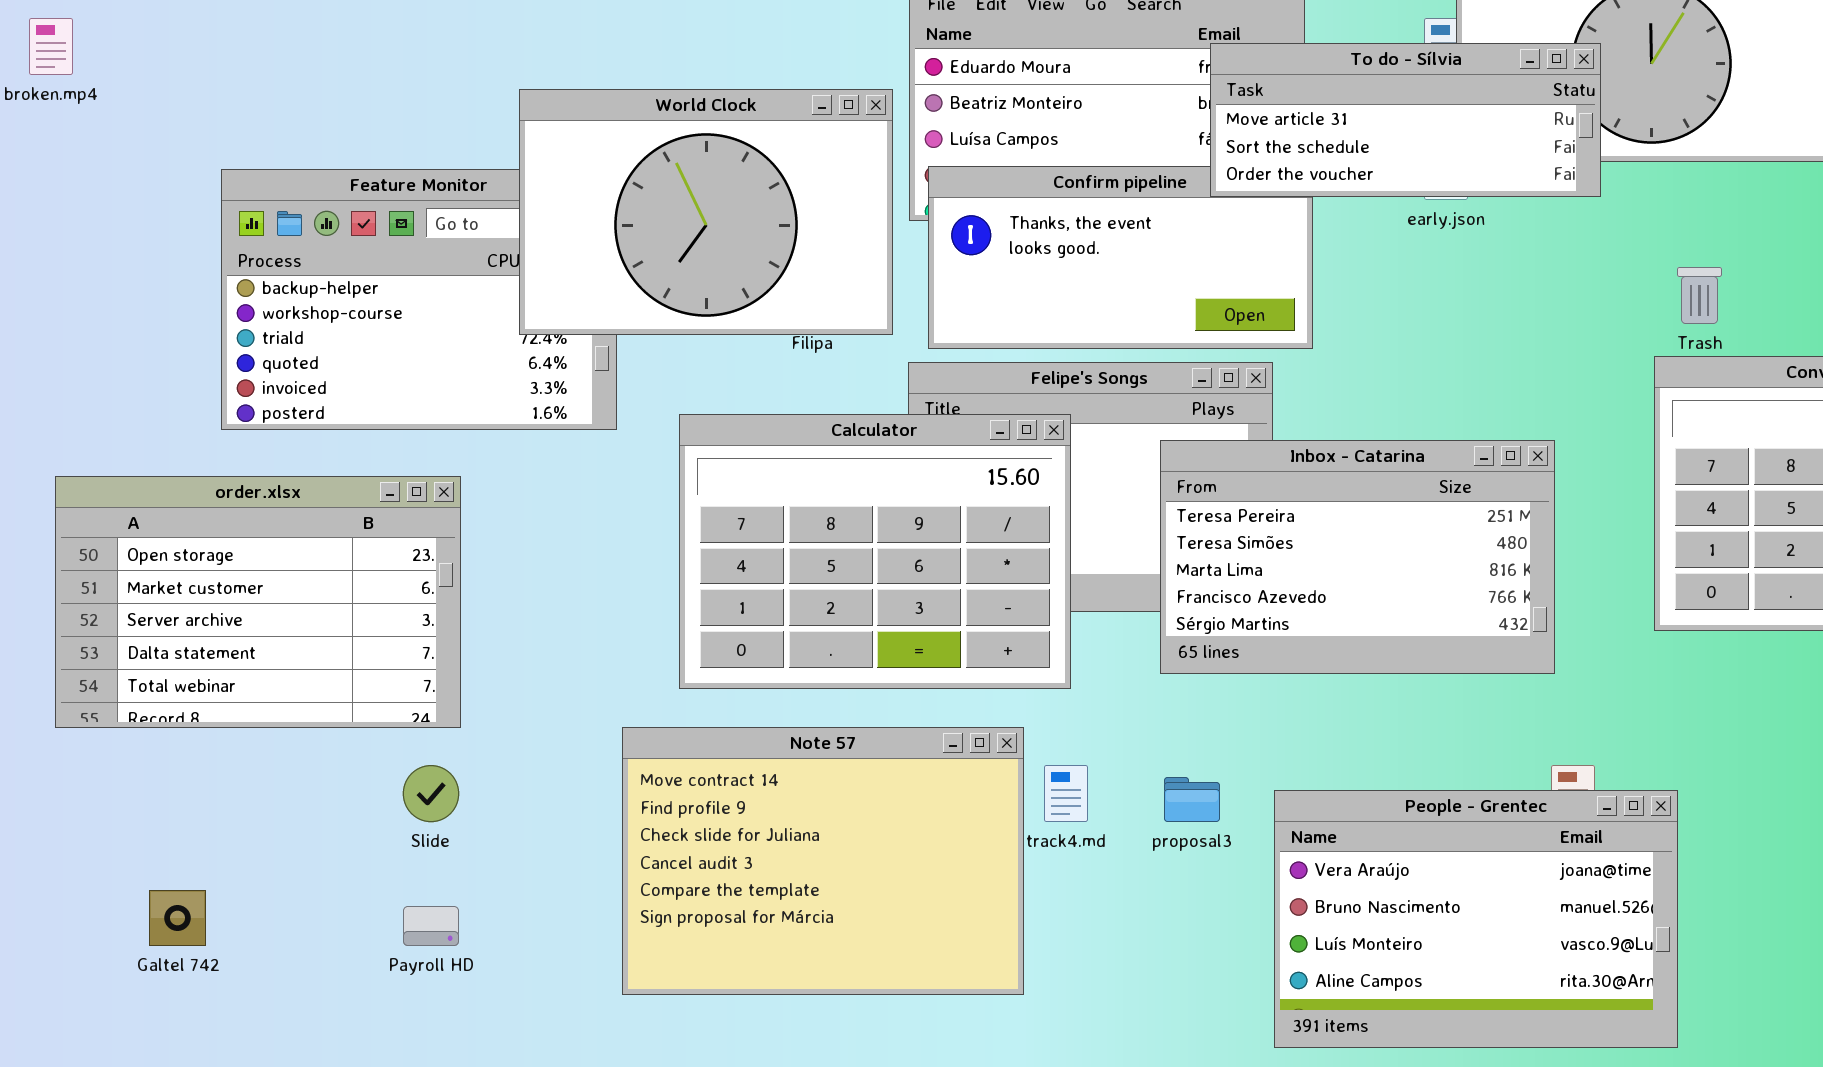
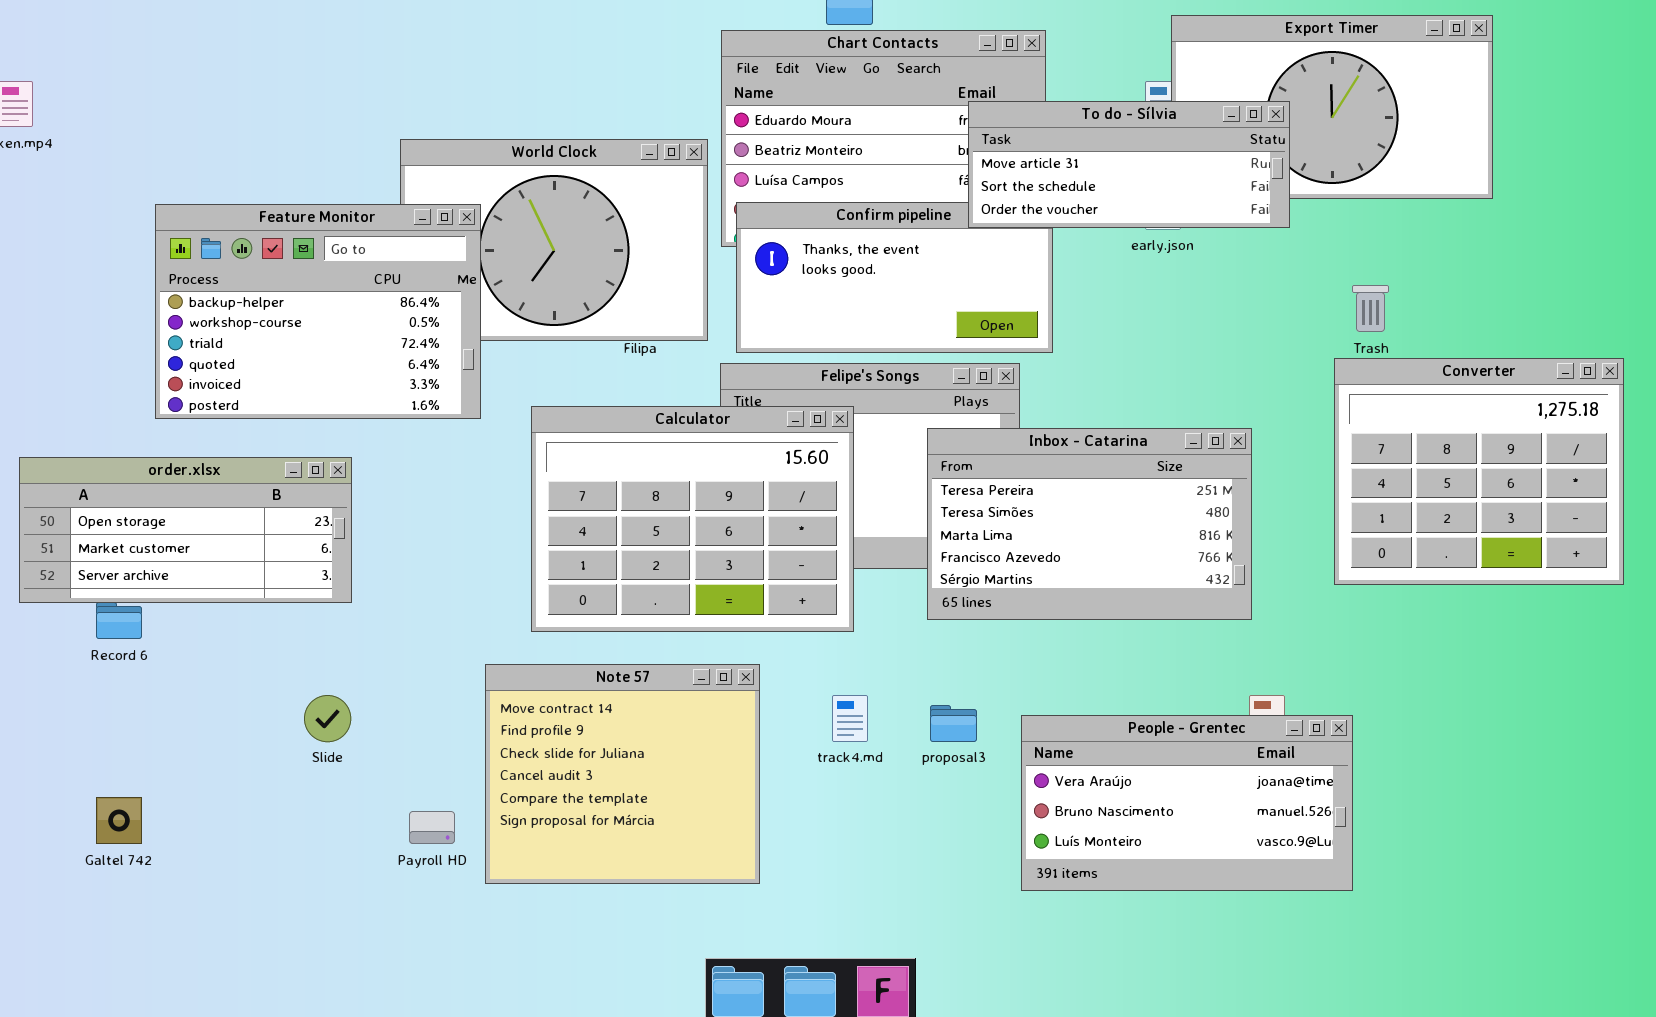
Feature Monitor: [221,169,617,430] -> [155,204,481,419], raised
order.xlsx: [55,476,461,728] -> [19,457,352,603], resized
Note 57: [622,727,1024,995] -> [485,664,760,884], resized
People - Grentec: [1274,790,1678,1048] -> [1021,715,1353,891], resized
Payroll HD: [403,906,459,946] -> [409,811,455,844], moved

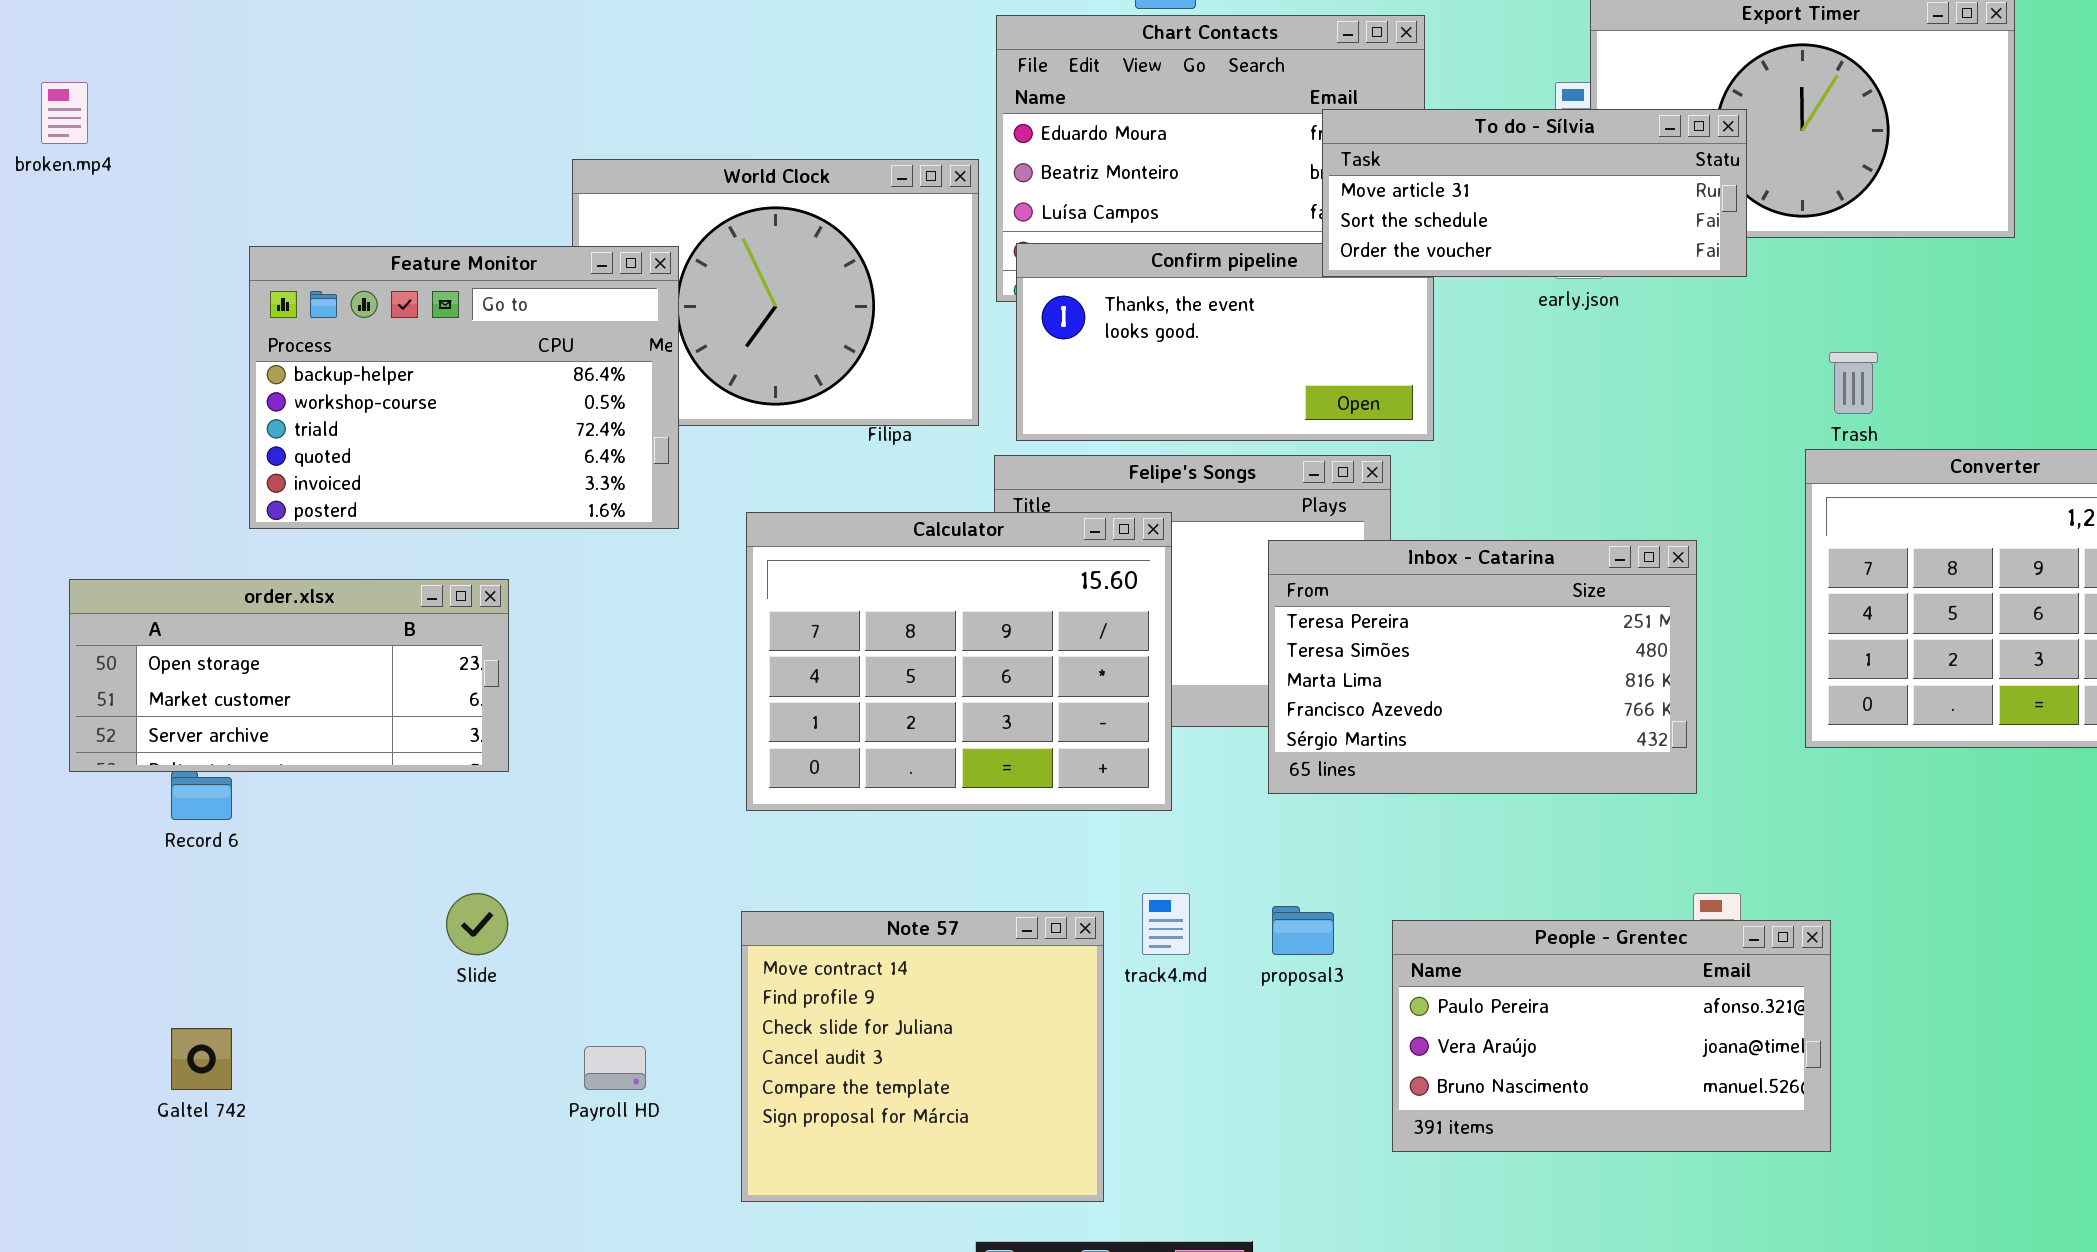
Note 57: [485,664,760,884] -> [741,911,1104,1202], moved
People - Grentec: [1021,715,1353,891] -> [1392,920,1831,1152], scrolled up 1 row

